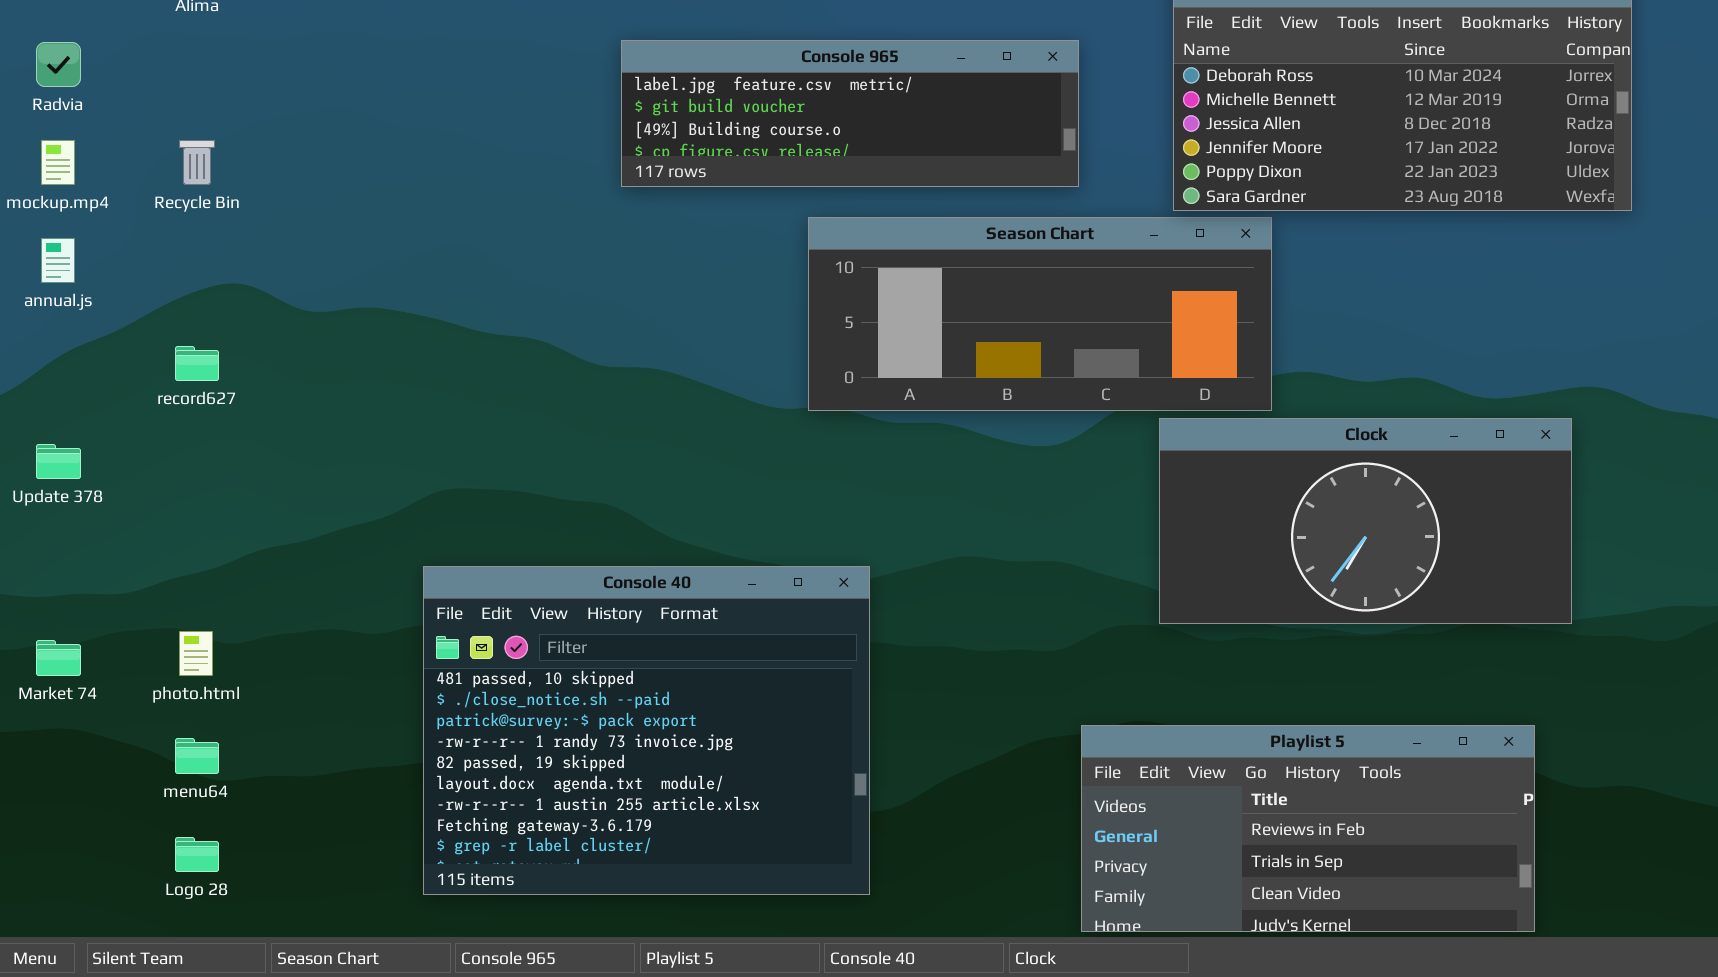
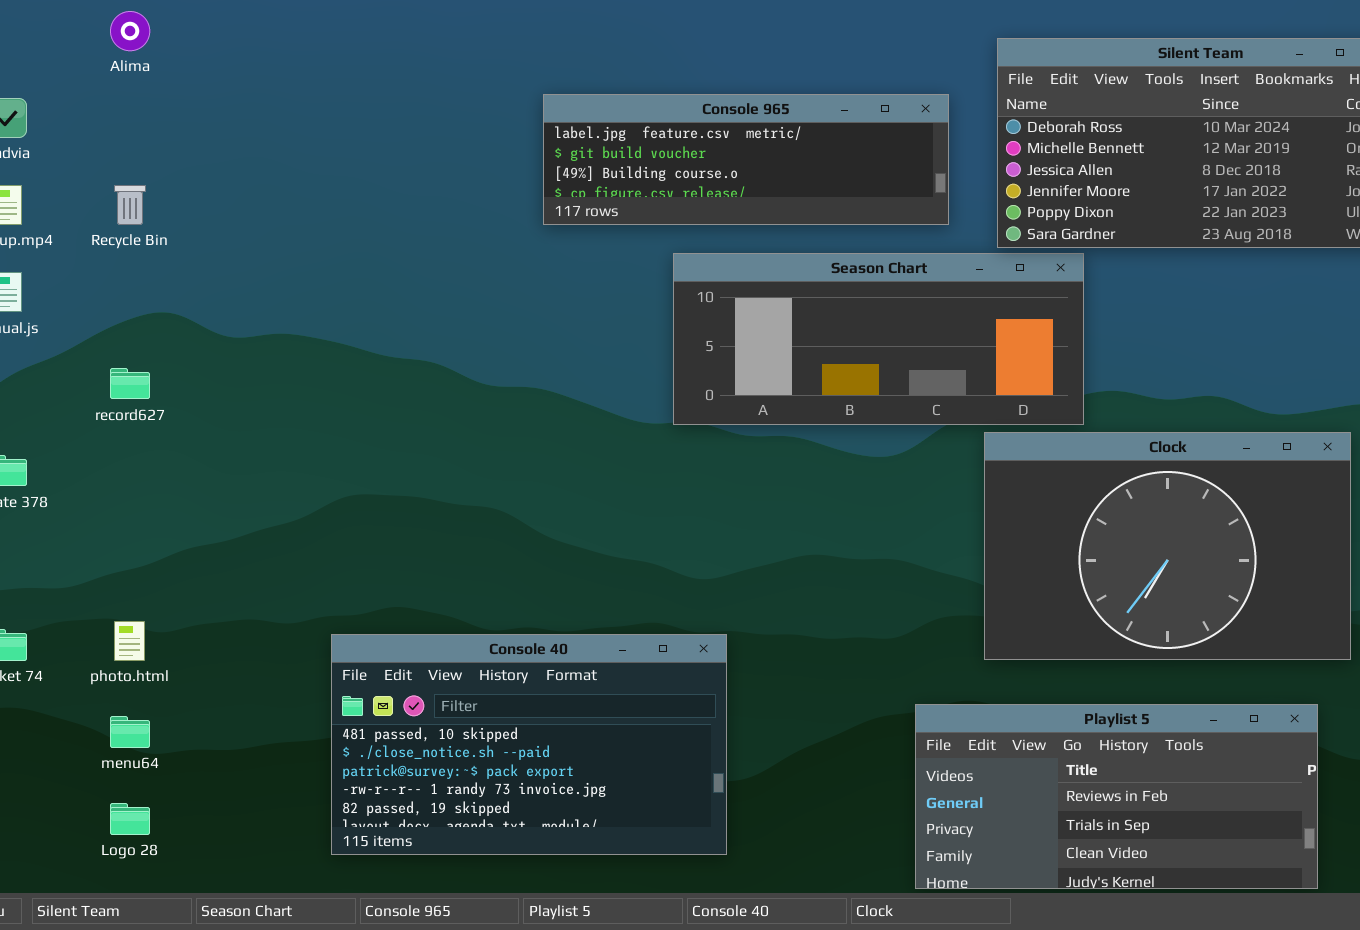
Console 965: [621,40,1079,187] -> [543,94,949,225], moved
Clock: [1159,418,1572,624] -> [984,432,1351,660], resized
Console 40: [423,566,870,895] -> [331,634,727,855], resized

